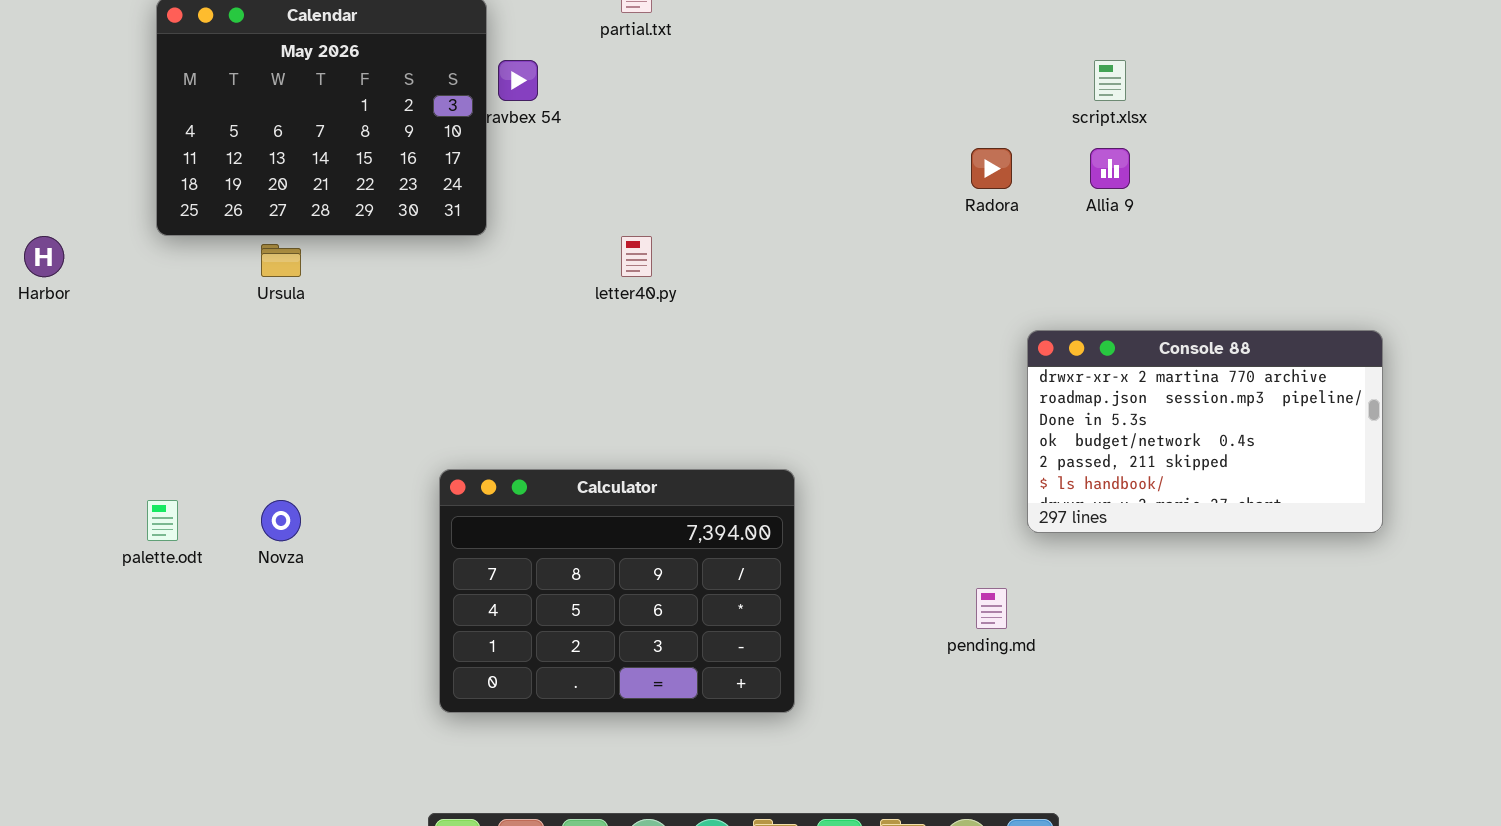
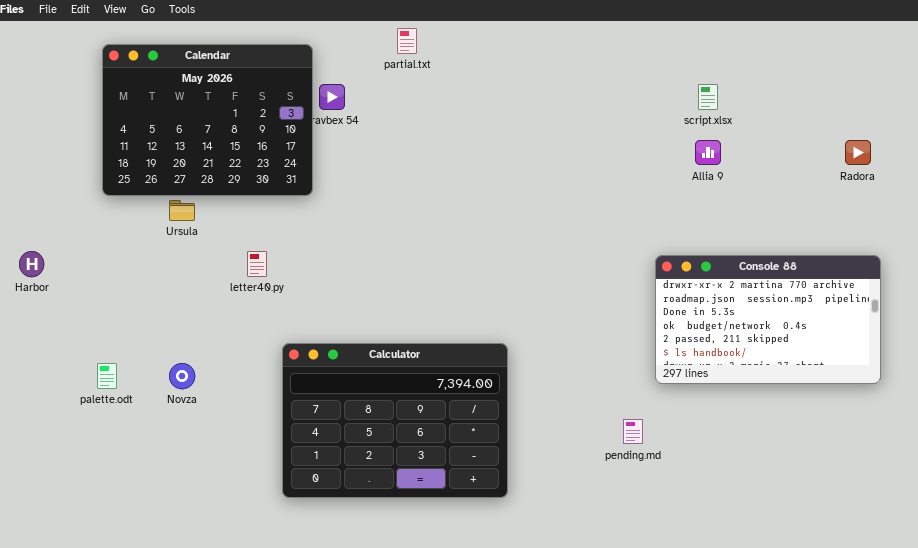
Radora: [971,148,1012,189] -> [845,140,871,165], moved
Harbor: [24,236,64,277] -> [19,251,44,277], moved
letter40.py: [621,236,652,277] -> [247,251,267,277], moved

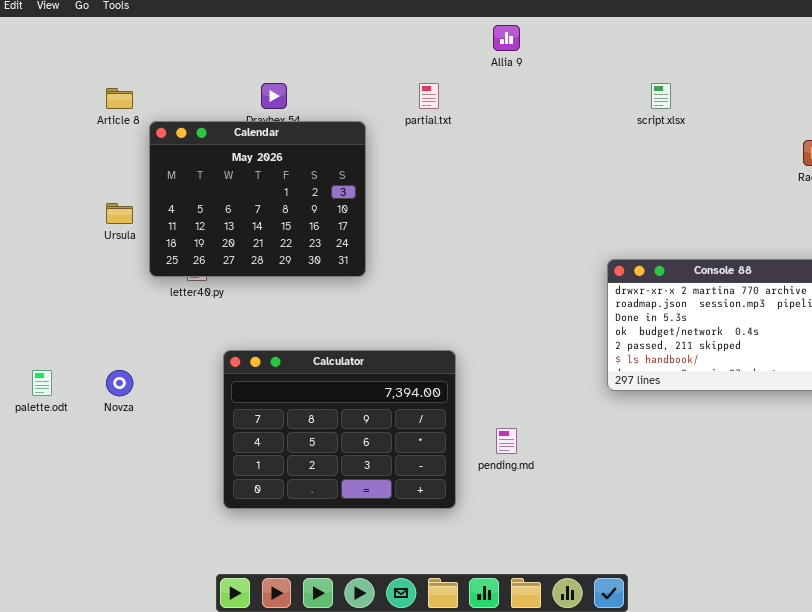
partial.txt: [397,28,417,54] -> [419,83,439,109], moved
Calendar: [102,44,313,196] -> [149,121,366,277], moved
Allia 9: [695,140,721,165] -> [493,25,520,51], moved
pending.md: [623,419,643,444] -> [496,428,517,454], moved

